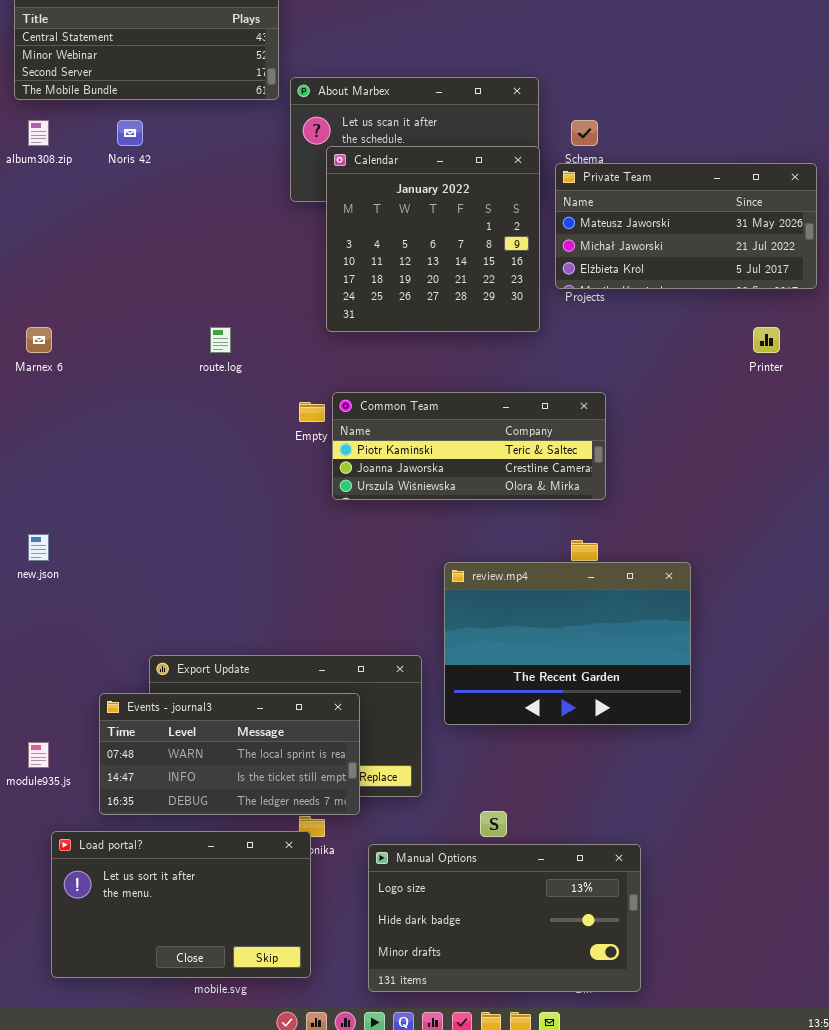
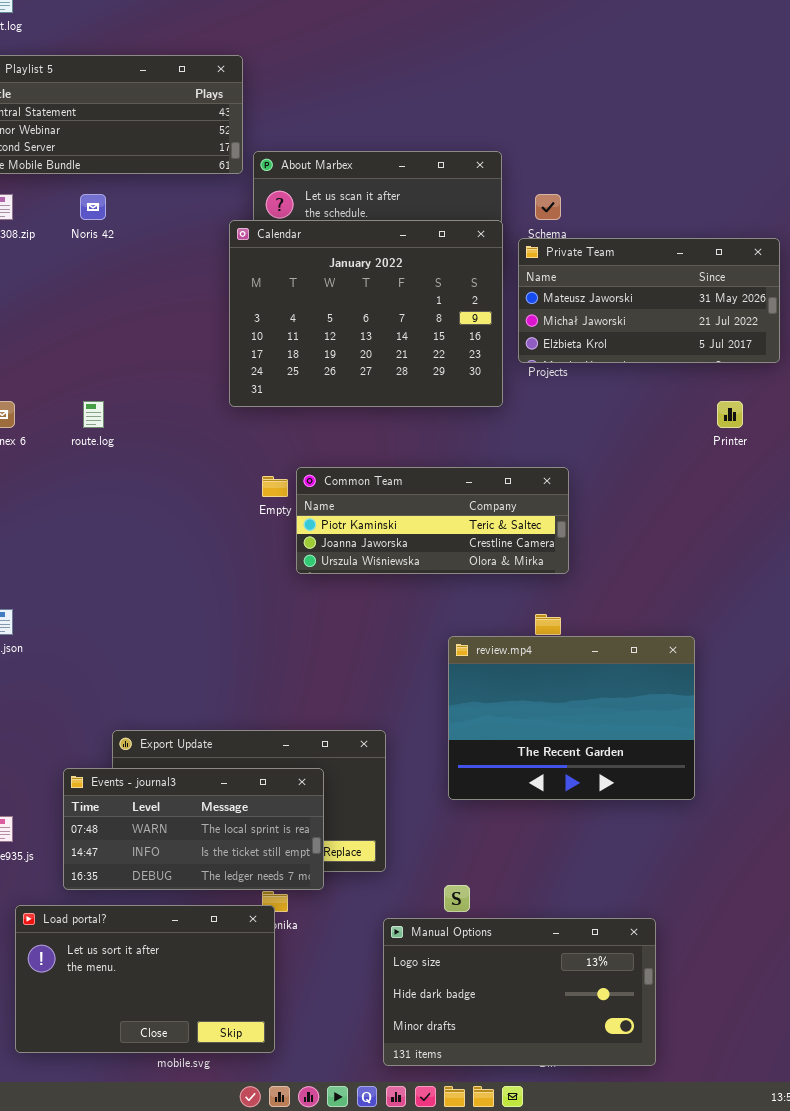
Calendar: [326,146,540,332] -> [229,220,503,407], resized
route.log: [210,327,231,353] -> [83,401,104,428], moved
review.mp4: [444,562,691,725] -> [448,636,695,800], moved
Manual Options: [368,844,641,992] -> [383,918,656,1066], moved

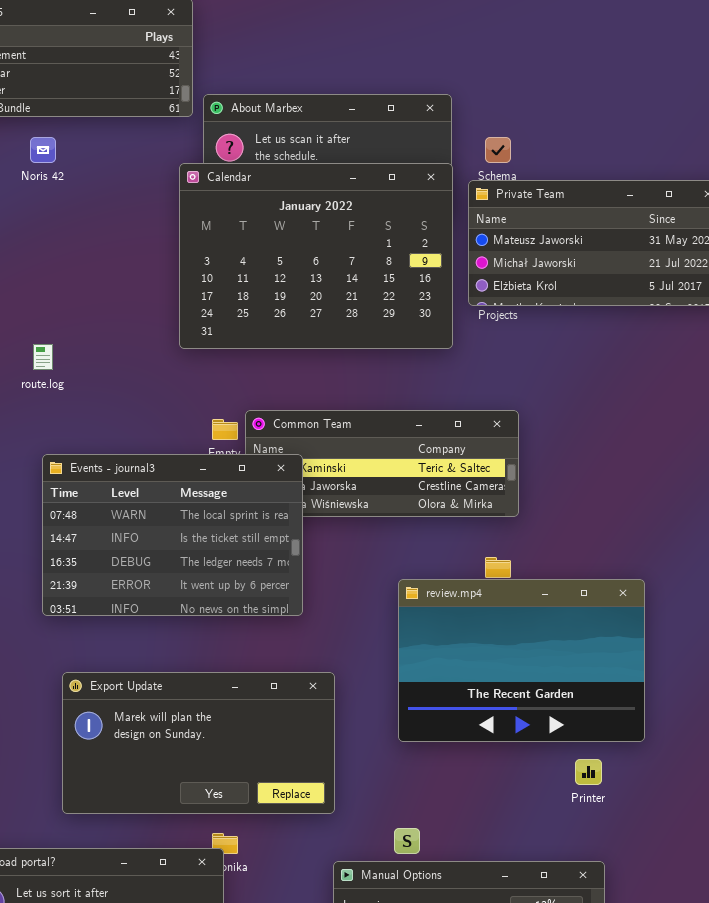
Printer: [717,401,743,428] -> [575,759,602,785], moved
Events - journal3: [63,768,324,890] -> [42,454,303,616], moved, resized

